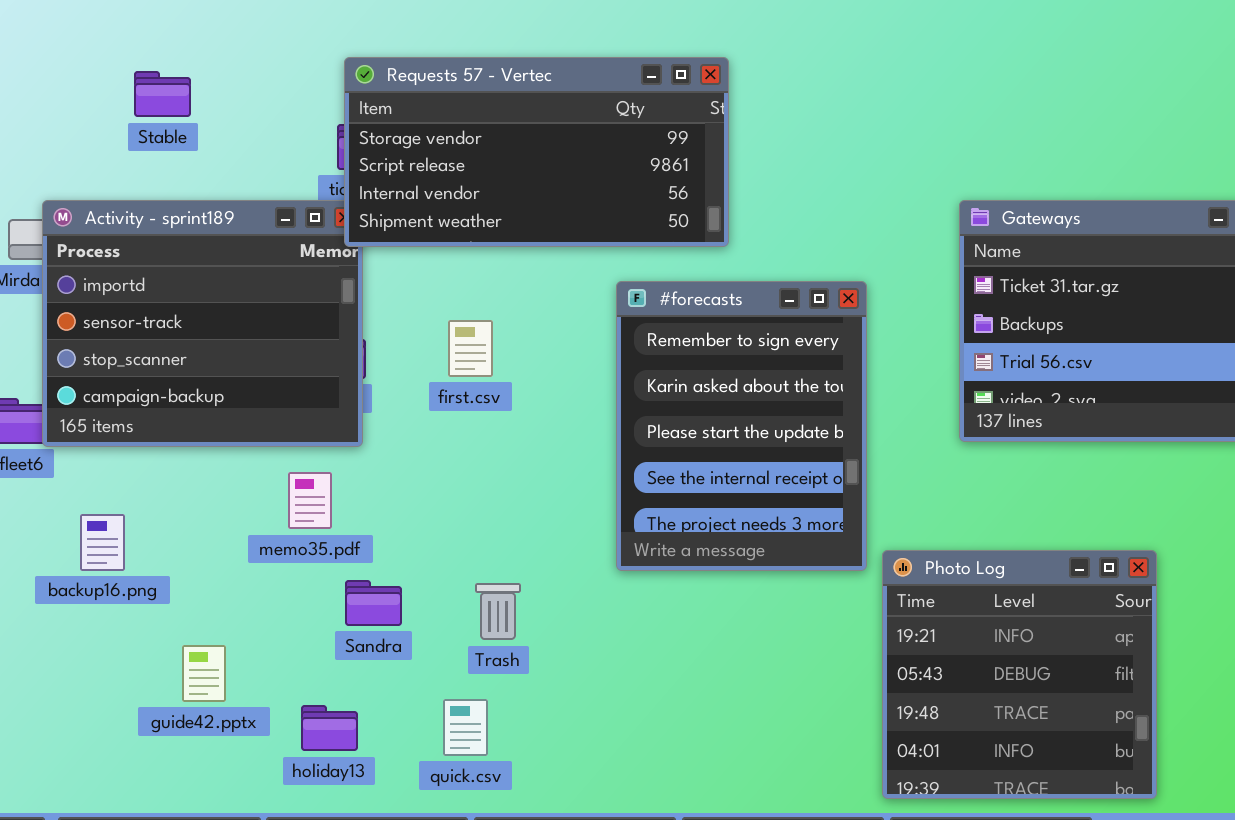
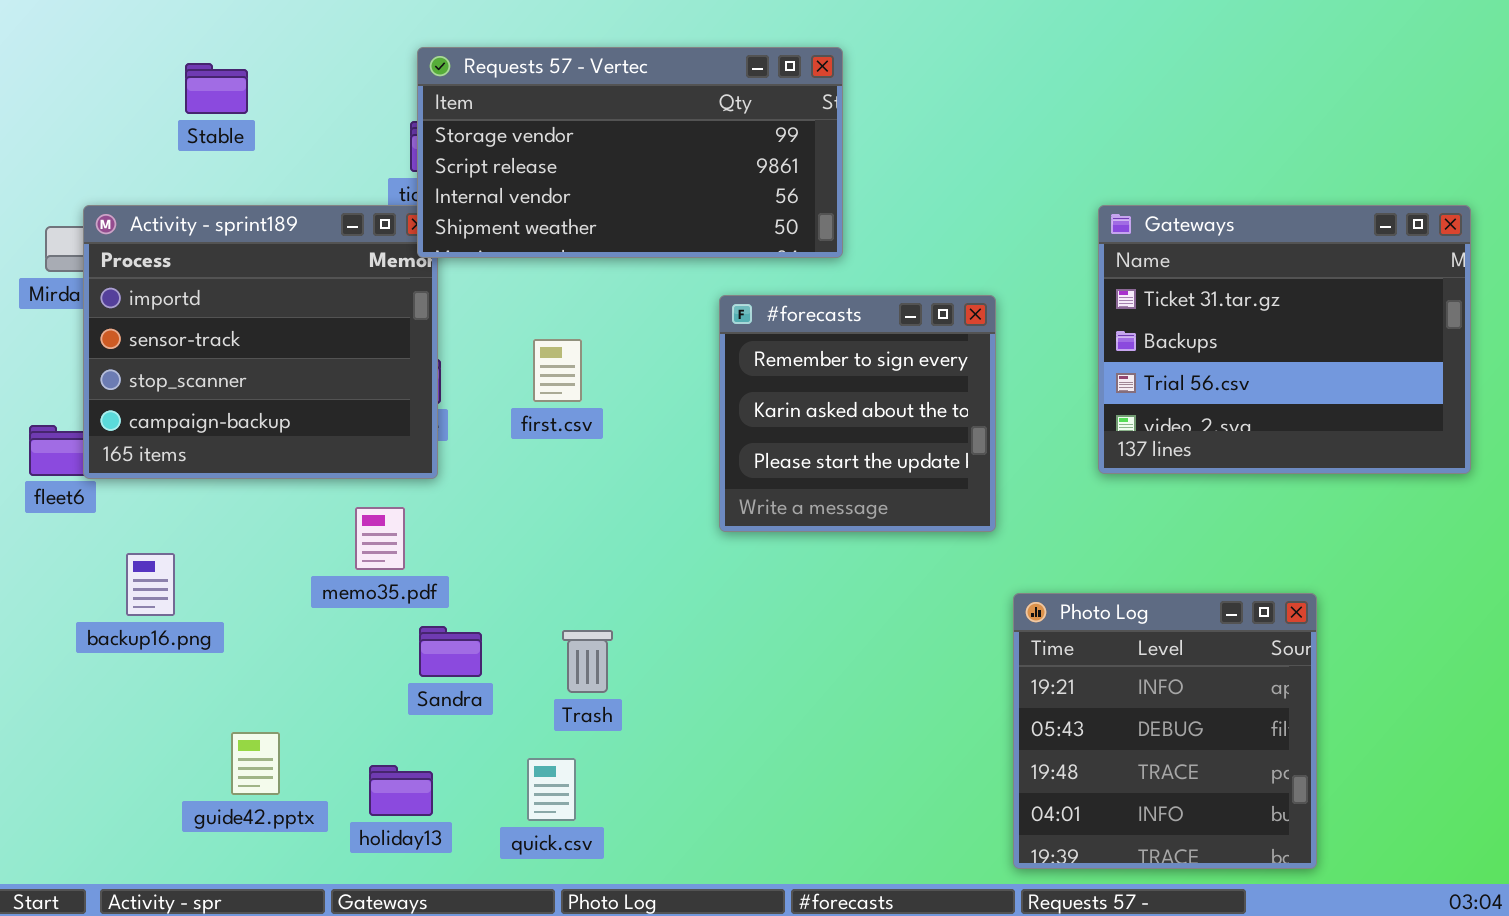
#forecasts: [616,281,867,571] -> [719,295,996,532], resized
guide42.pptx: [182,645,226,702] -> [231,732,280,795], moved

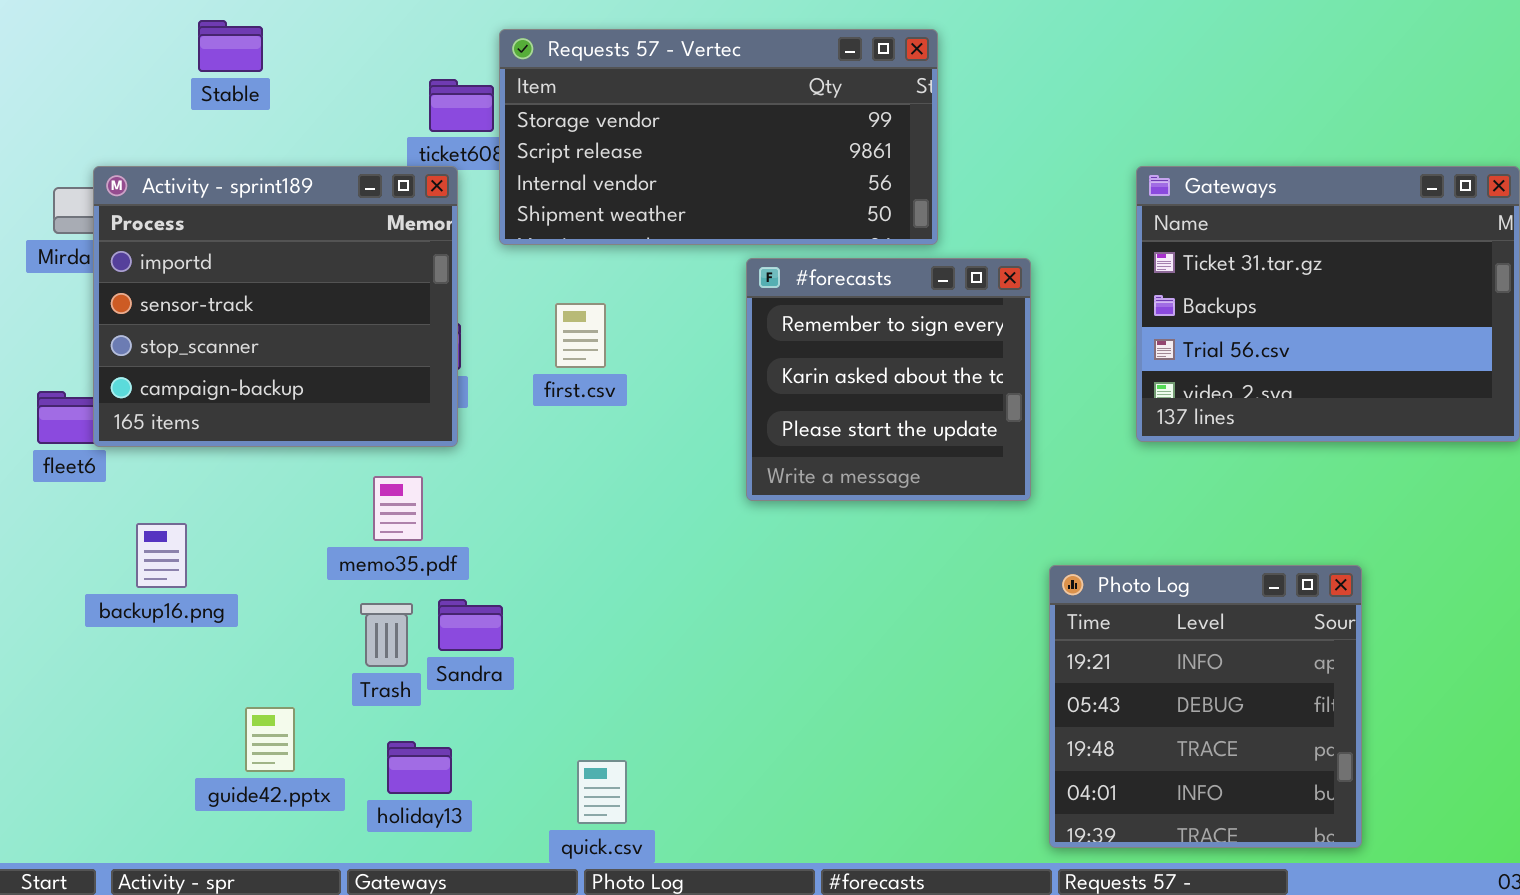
Requests 57 - Vertec: [417,47,843,258] -> [499,29,938,245], moved
Trash: [562,630,613,693] -> [360,603,413,667], moved
quick.csv: [527,758,576,821] -> [577,760,627,824], moved

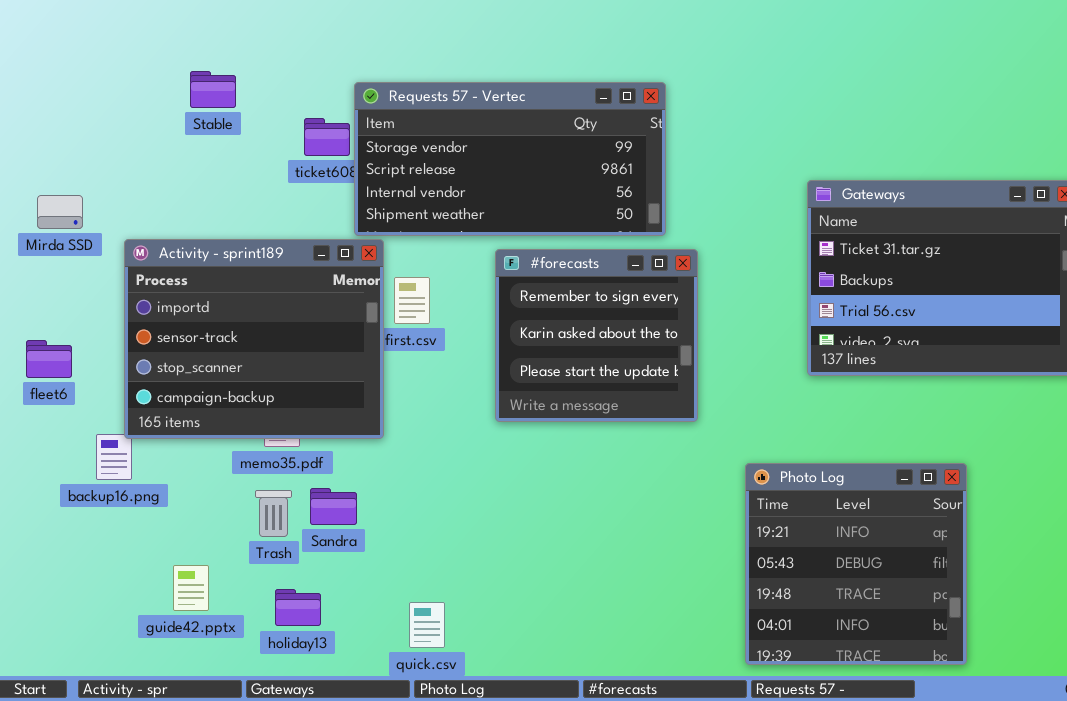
Stable: [198,20,263,72] -> [190,71,236,108], moved
Activity - sprint189: [93,166,458,447] -> [124,239,384,439], moved
#forecasts: [746,258,1031,501] -> [495,249,698,422], moved

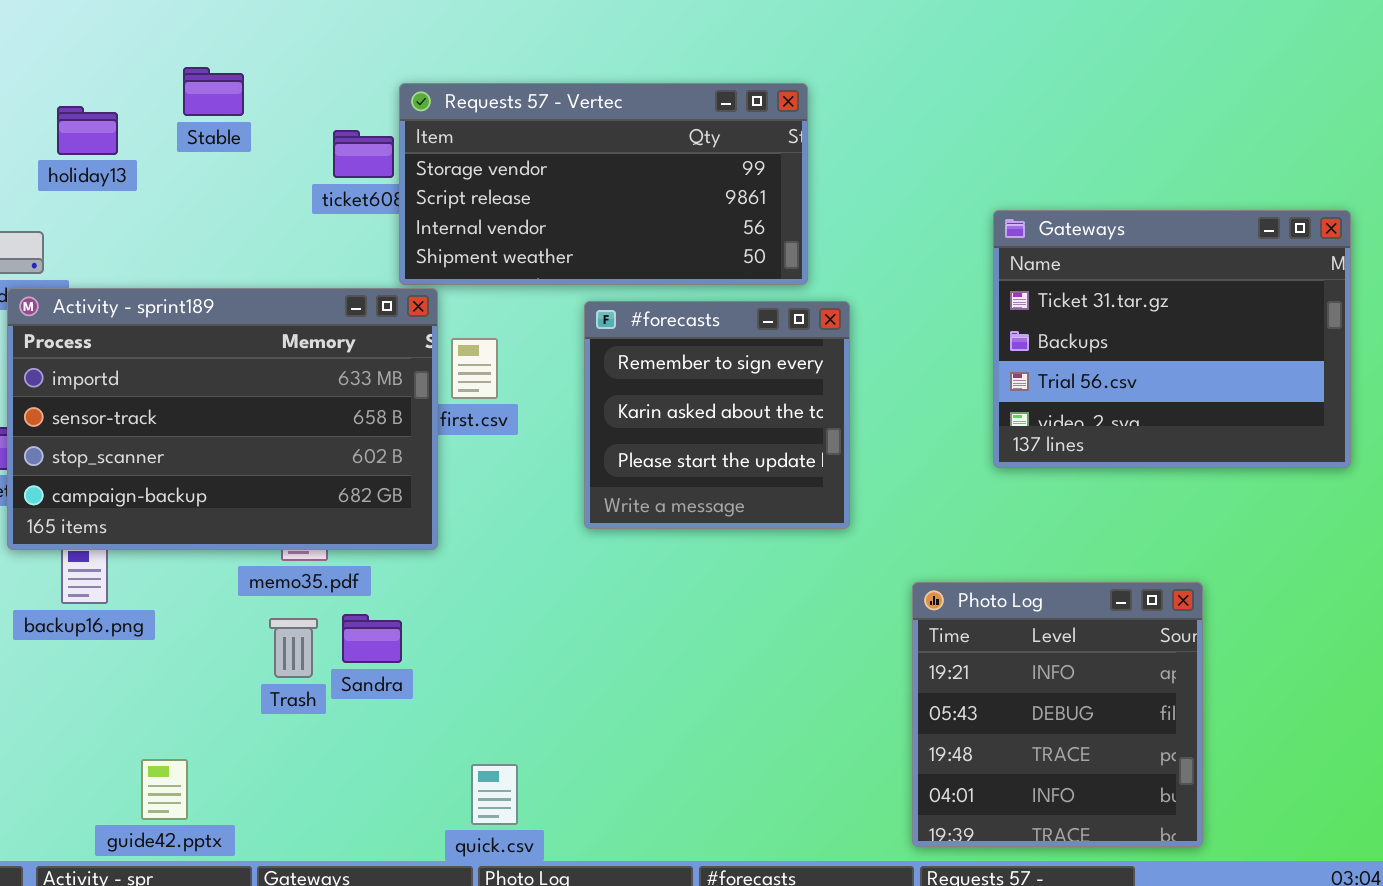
Activity - sprint189: [124,239,384,439] -> [7,288,438,550], resized
guide42.pptx: [173,565,209,611] -> [141,759,188,820], moved
holiday13: [275,589,321,626] -> [57,106,118,155], moved

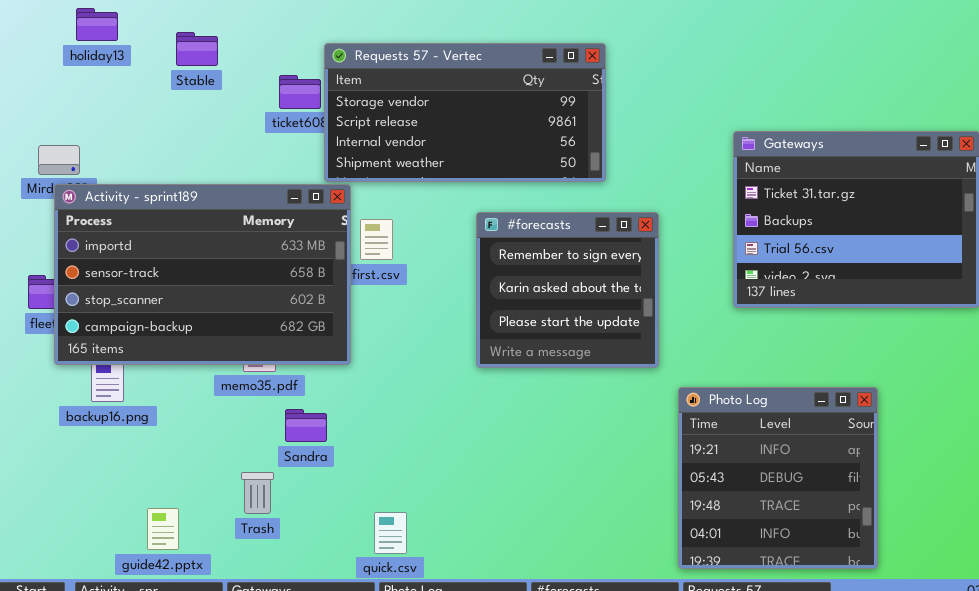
holiday13: [57,106,118,155] -> [76,8,118,41], moved
#forecasts: [584,301,850,529] -> [476,212,659,368], moved
Trash: [269,618,318,678] -> [241,472,274,514], moved

